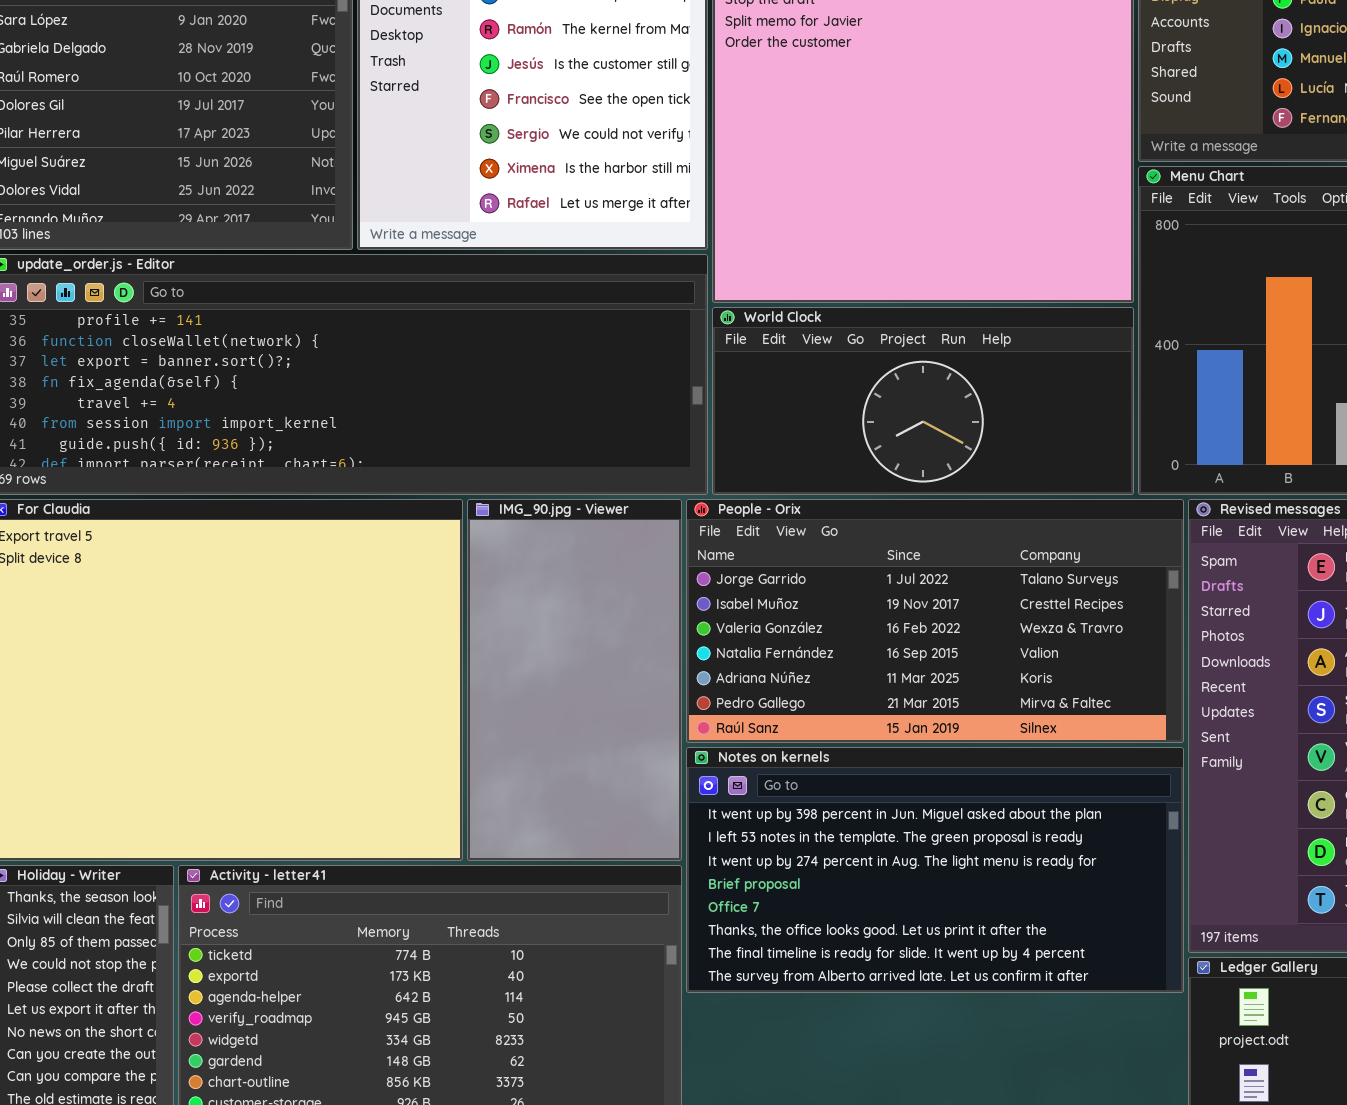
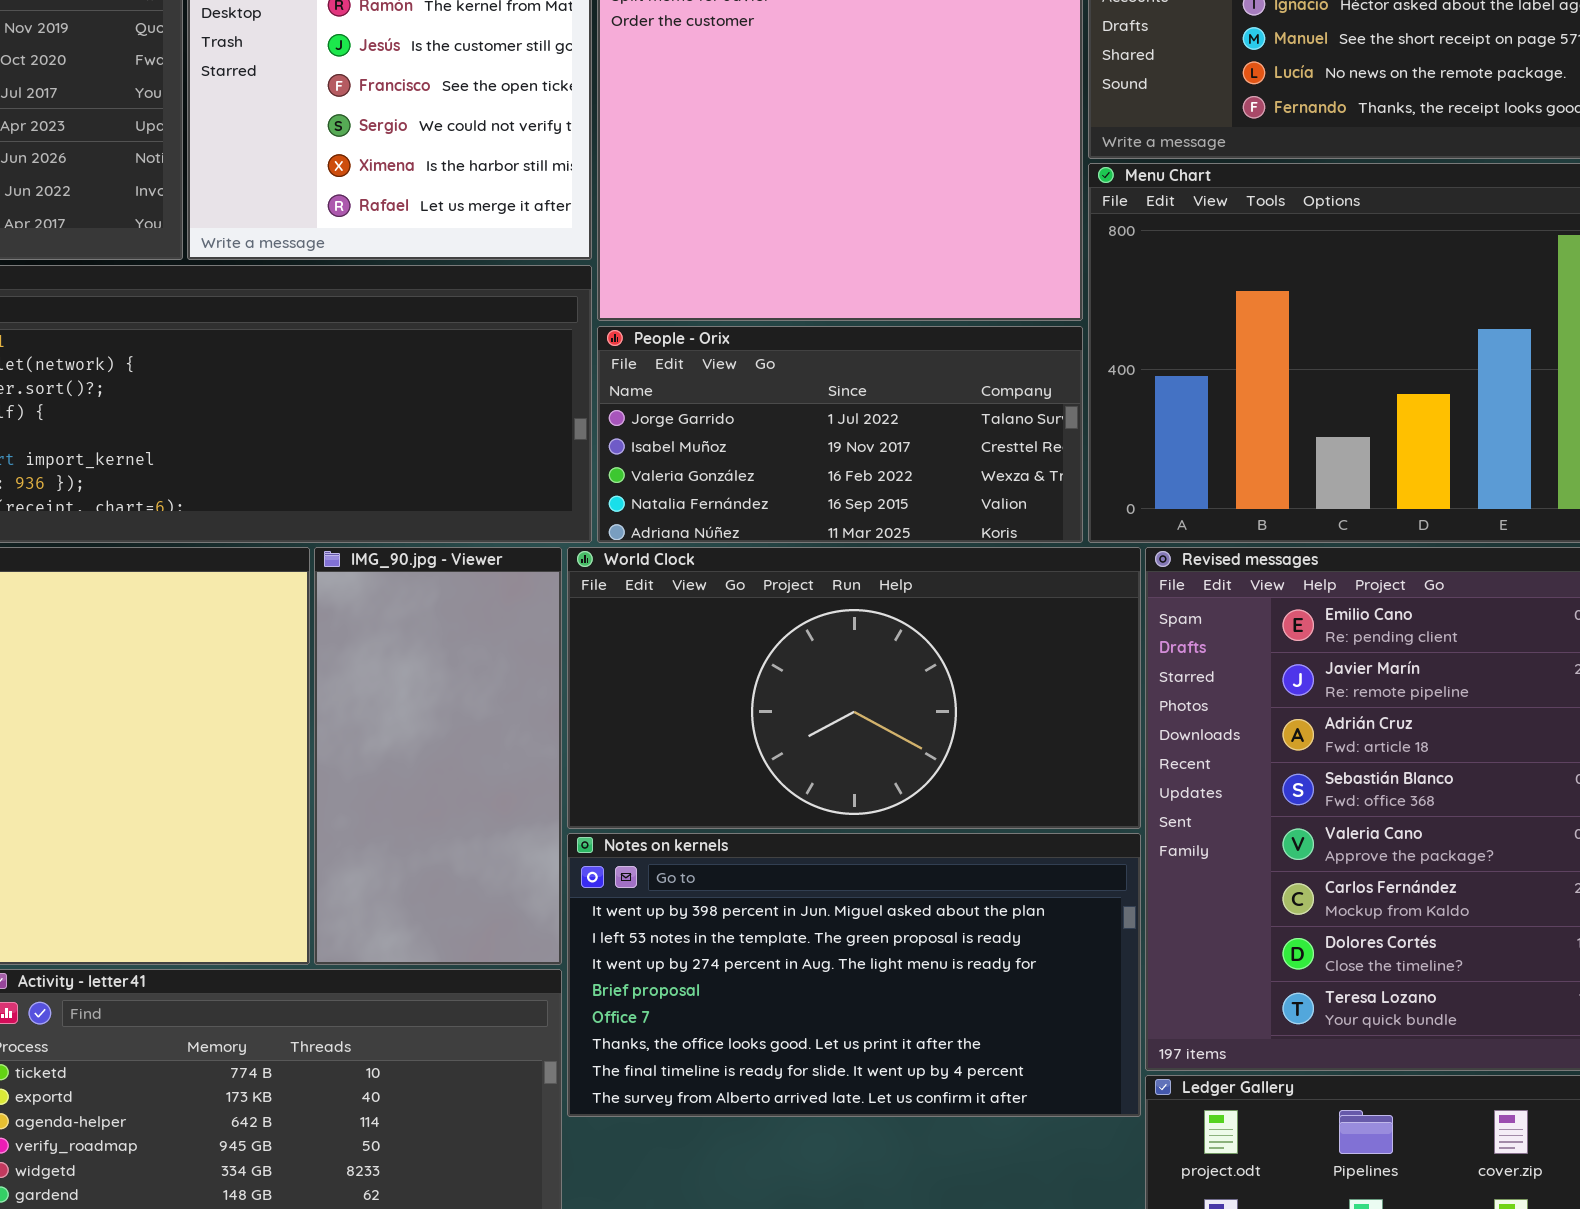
World Clock: [712,307,1134,495] -> [567,547,1141,829], moved, resized
People - Orix: [686,499,1184,743] -> [597,326,1083,543], moved, resized

